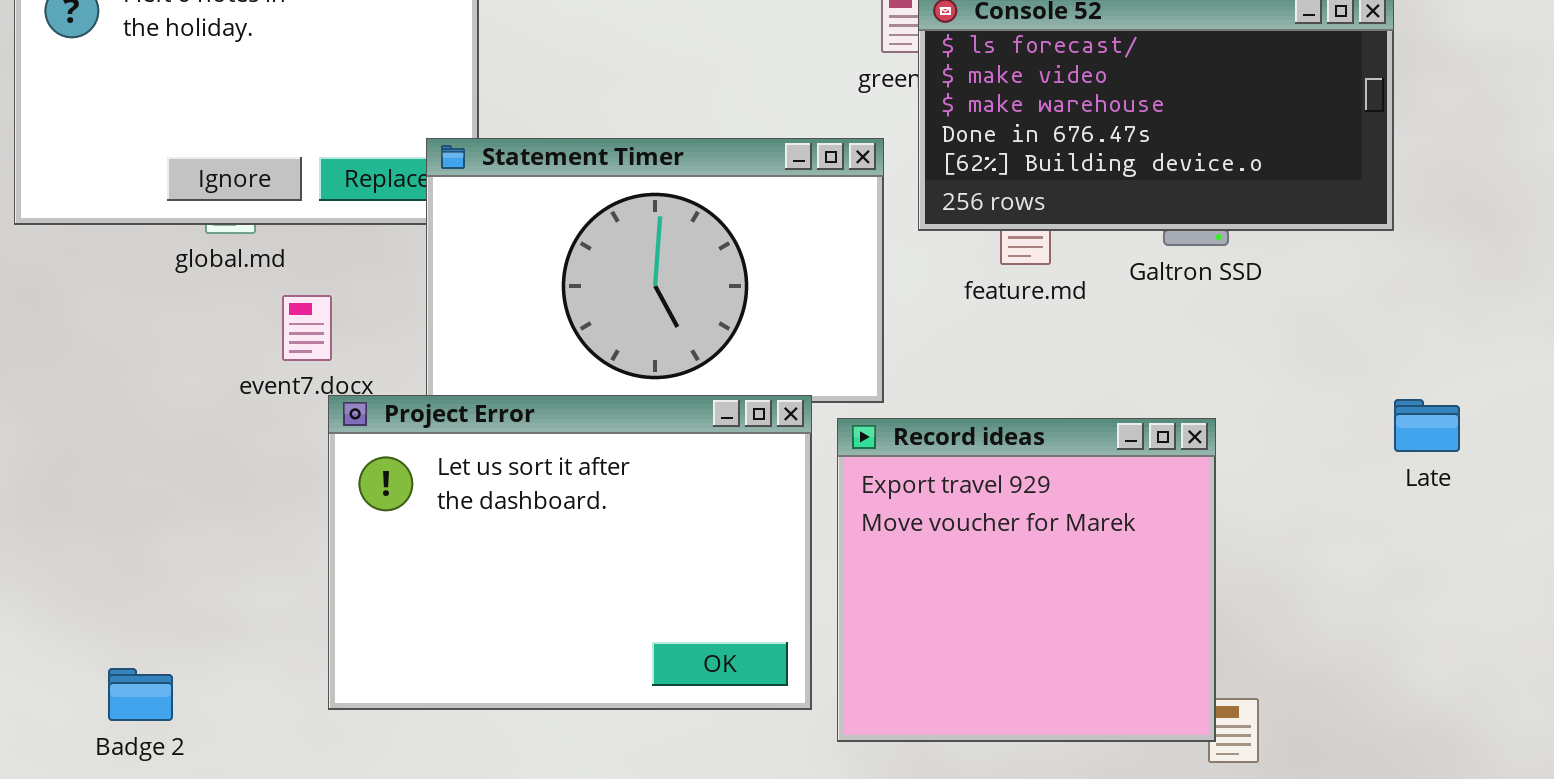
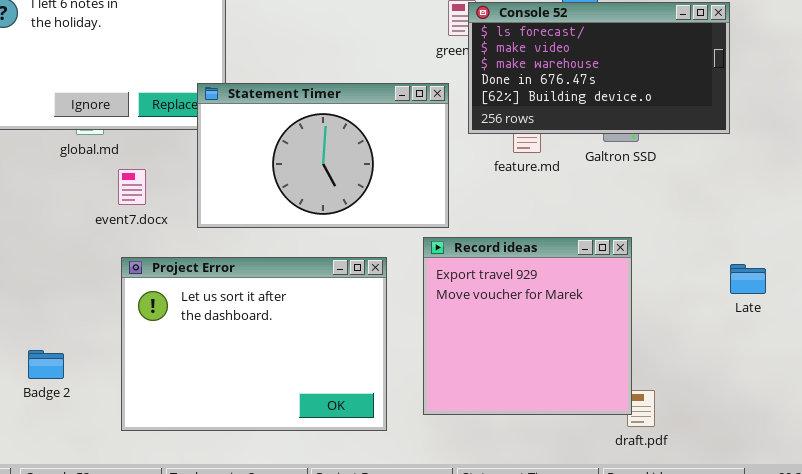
Project Error: [328,395,812,710] -> [121,257,387,431], moved
Late: [1394,399,1460,452] -> [730,264,766,294], moved
Badge 2: [108,668,173,721] -> [28,350,64,379], moved

